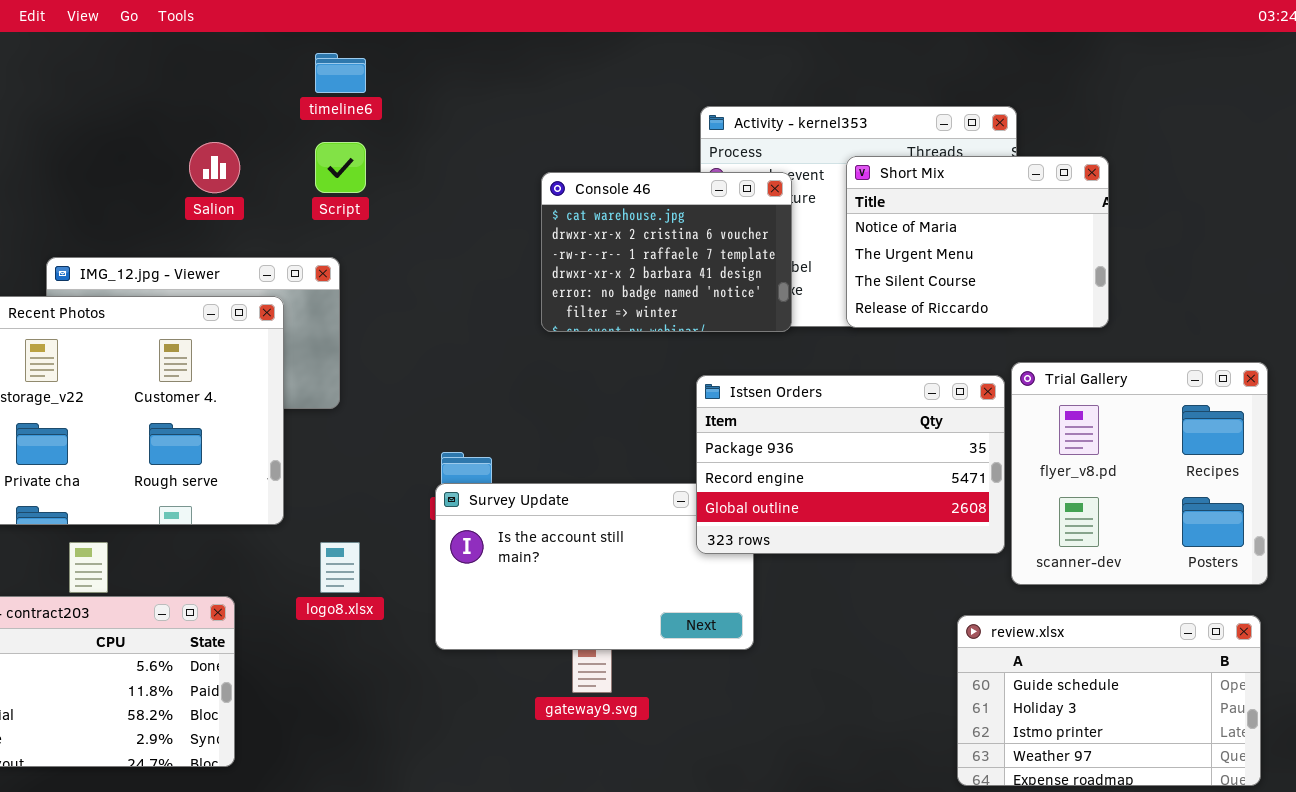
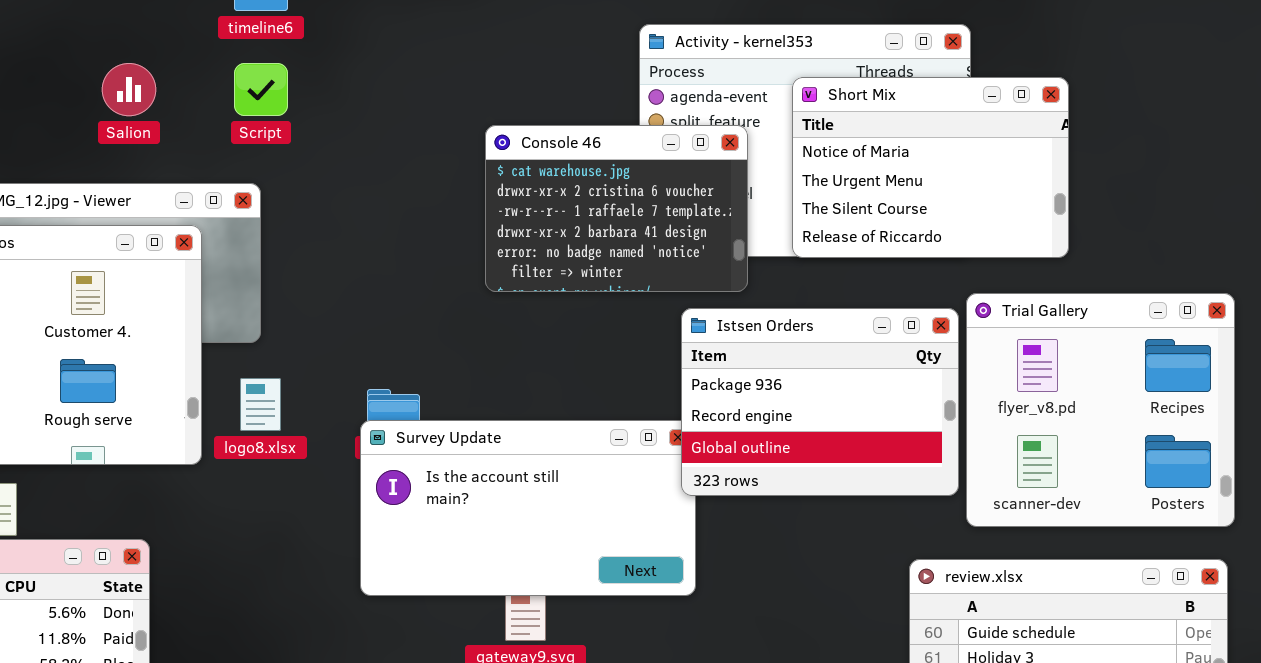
Console 46: [541,172,792,332] -> [485,125,748,292], moved
Istsen Orders: [696,375,1005,554] -> [681,308,959,496], resized
logo8.xlsx: [320,542,360,593] -> [240,378,281,431], moved

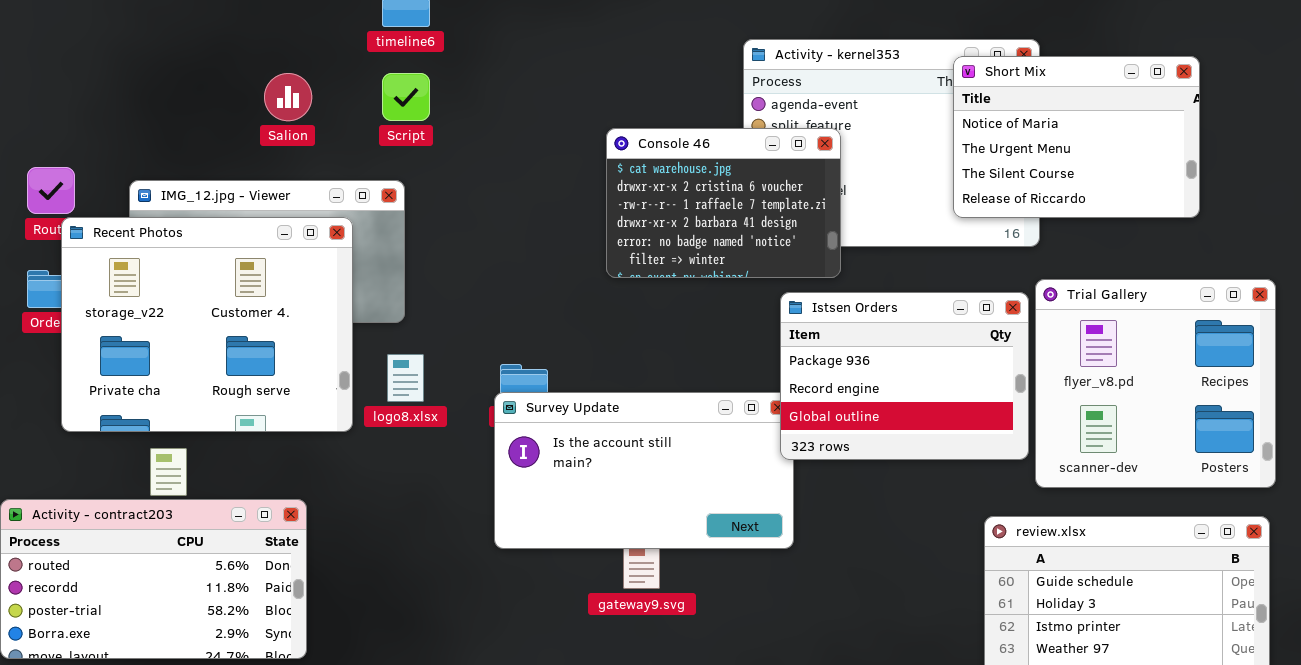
Short Mix: [792,77,1069,258] -> [953,56,1200,218], moved

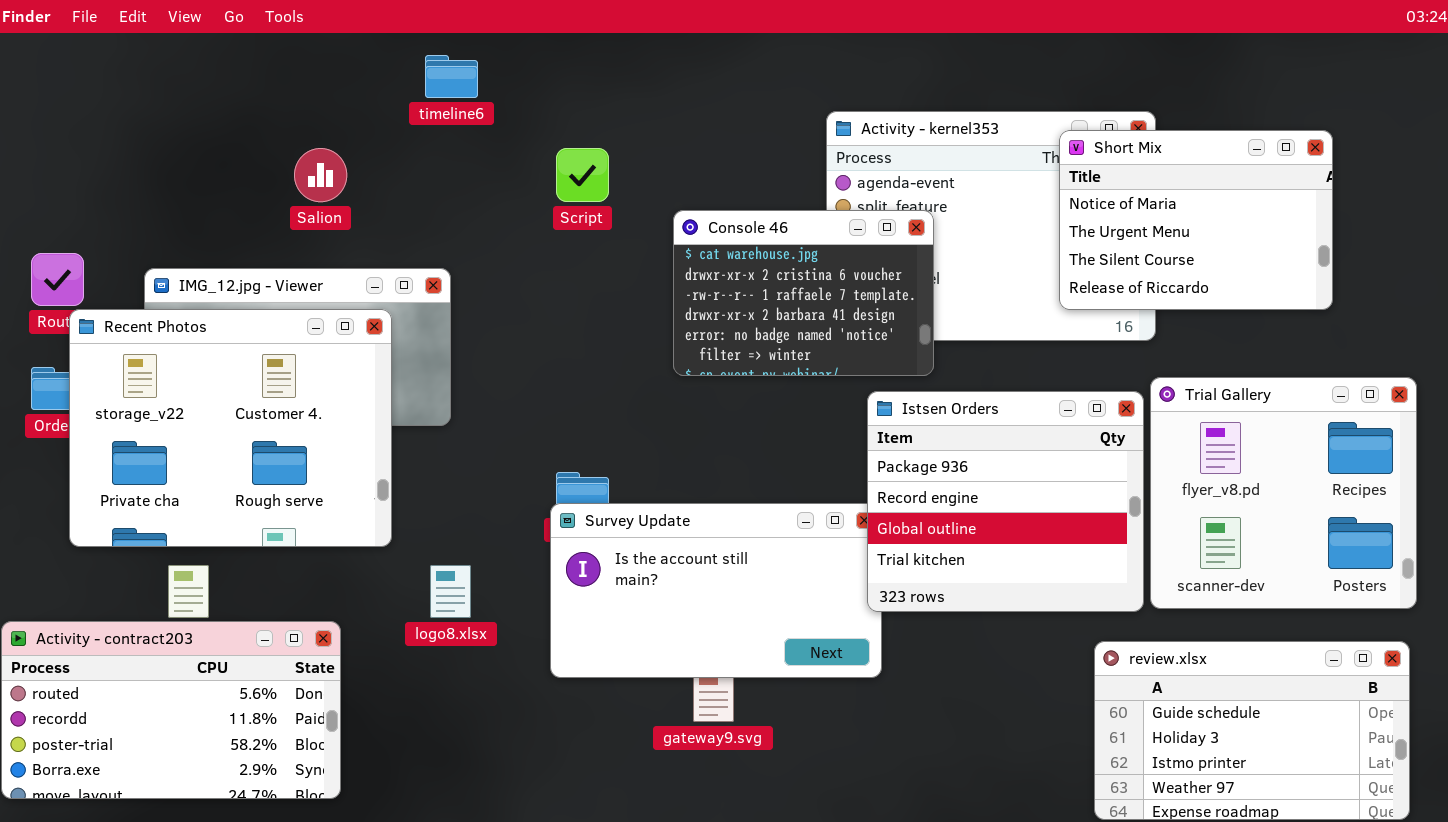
Script: [382,73,430,121] -> [556,148,609,202], moved
Istsen Orders: [780,292,1029,460] -> [867,391,1144,612], resized
logo8.xlsx: [387,354,424,402] -> [430,565,471,618], moved

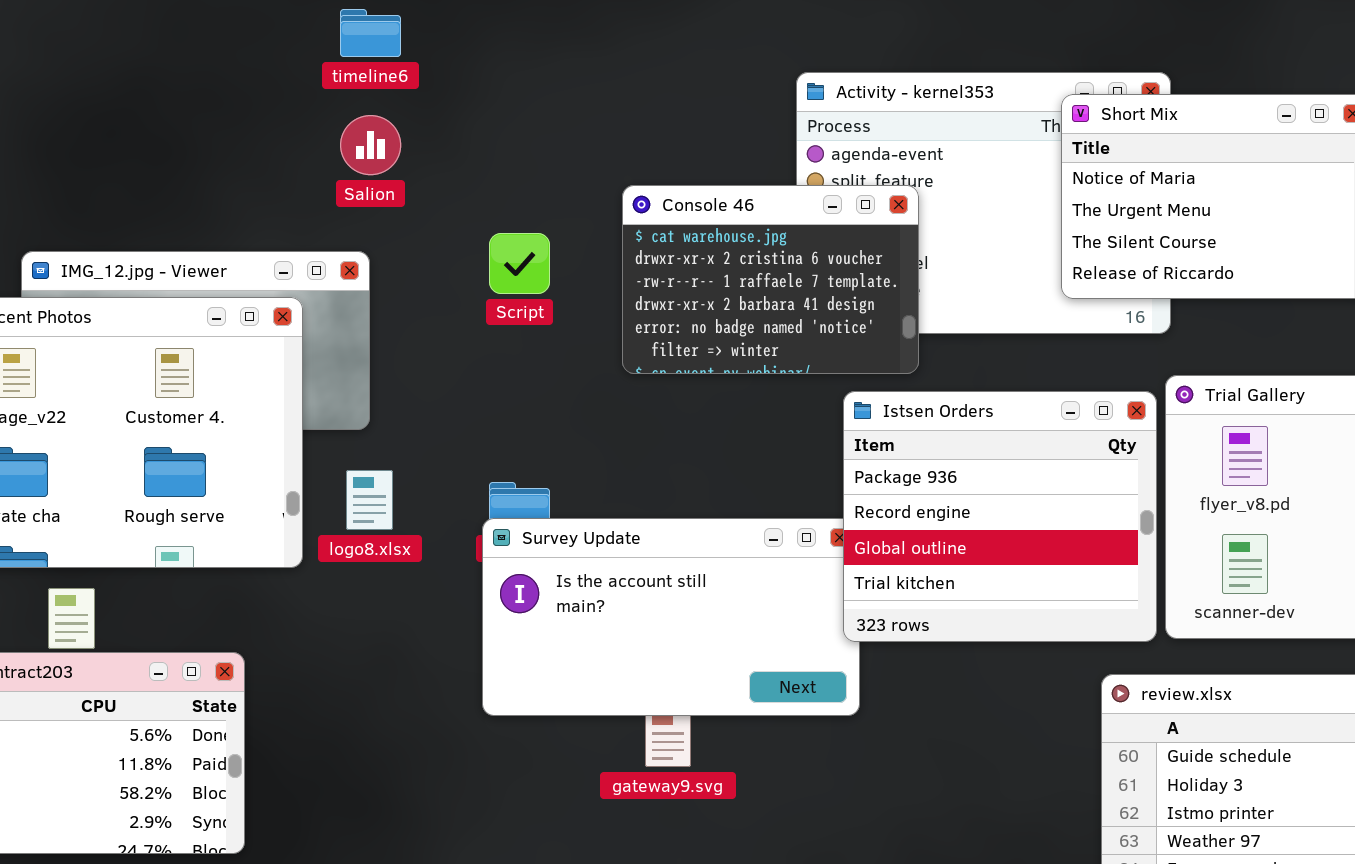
Salion: [294,148,347,202] -> [340,115,401,175], moved
Script: [556,148,609,202] -> [489,233,550,294], moved
logo8.xlsx: [430,565,471,618] -> [346,470,393,530], moved

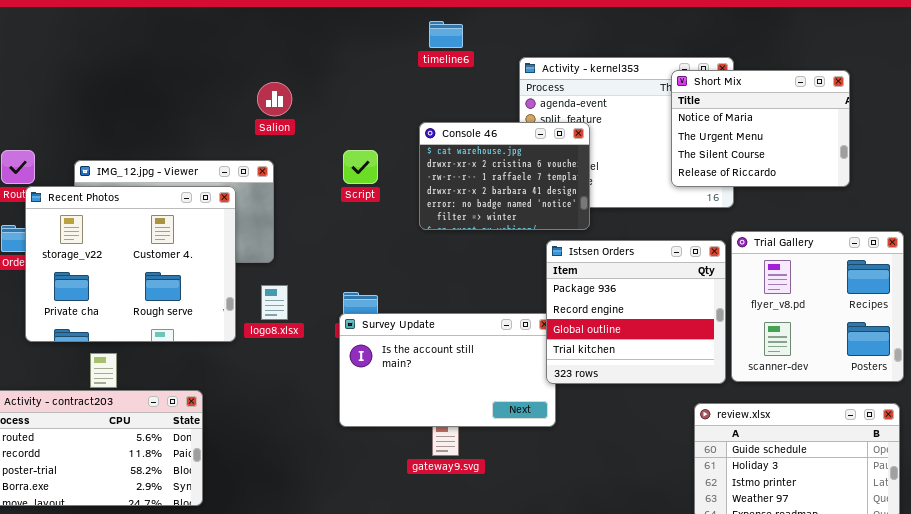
timeline6: [340,9,401,57] -> [429,21,463,48], moved

